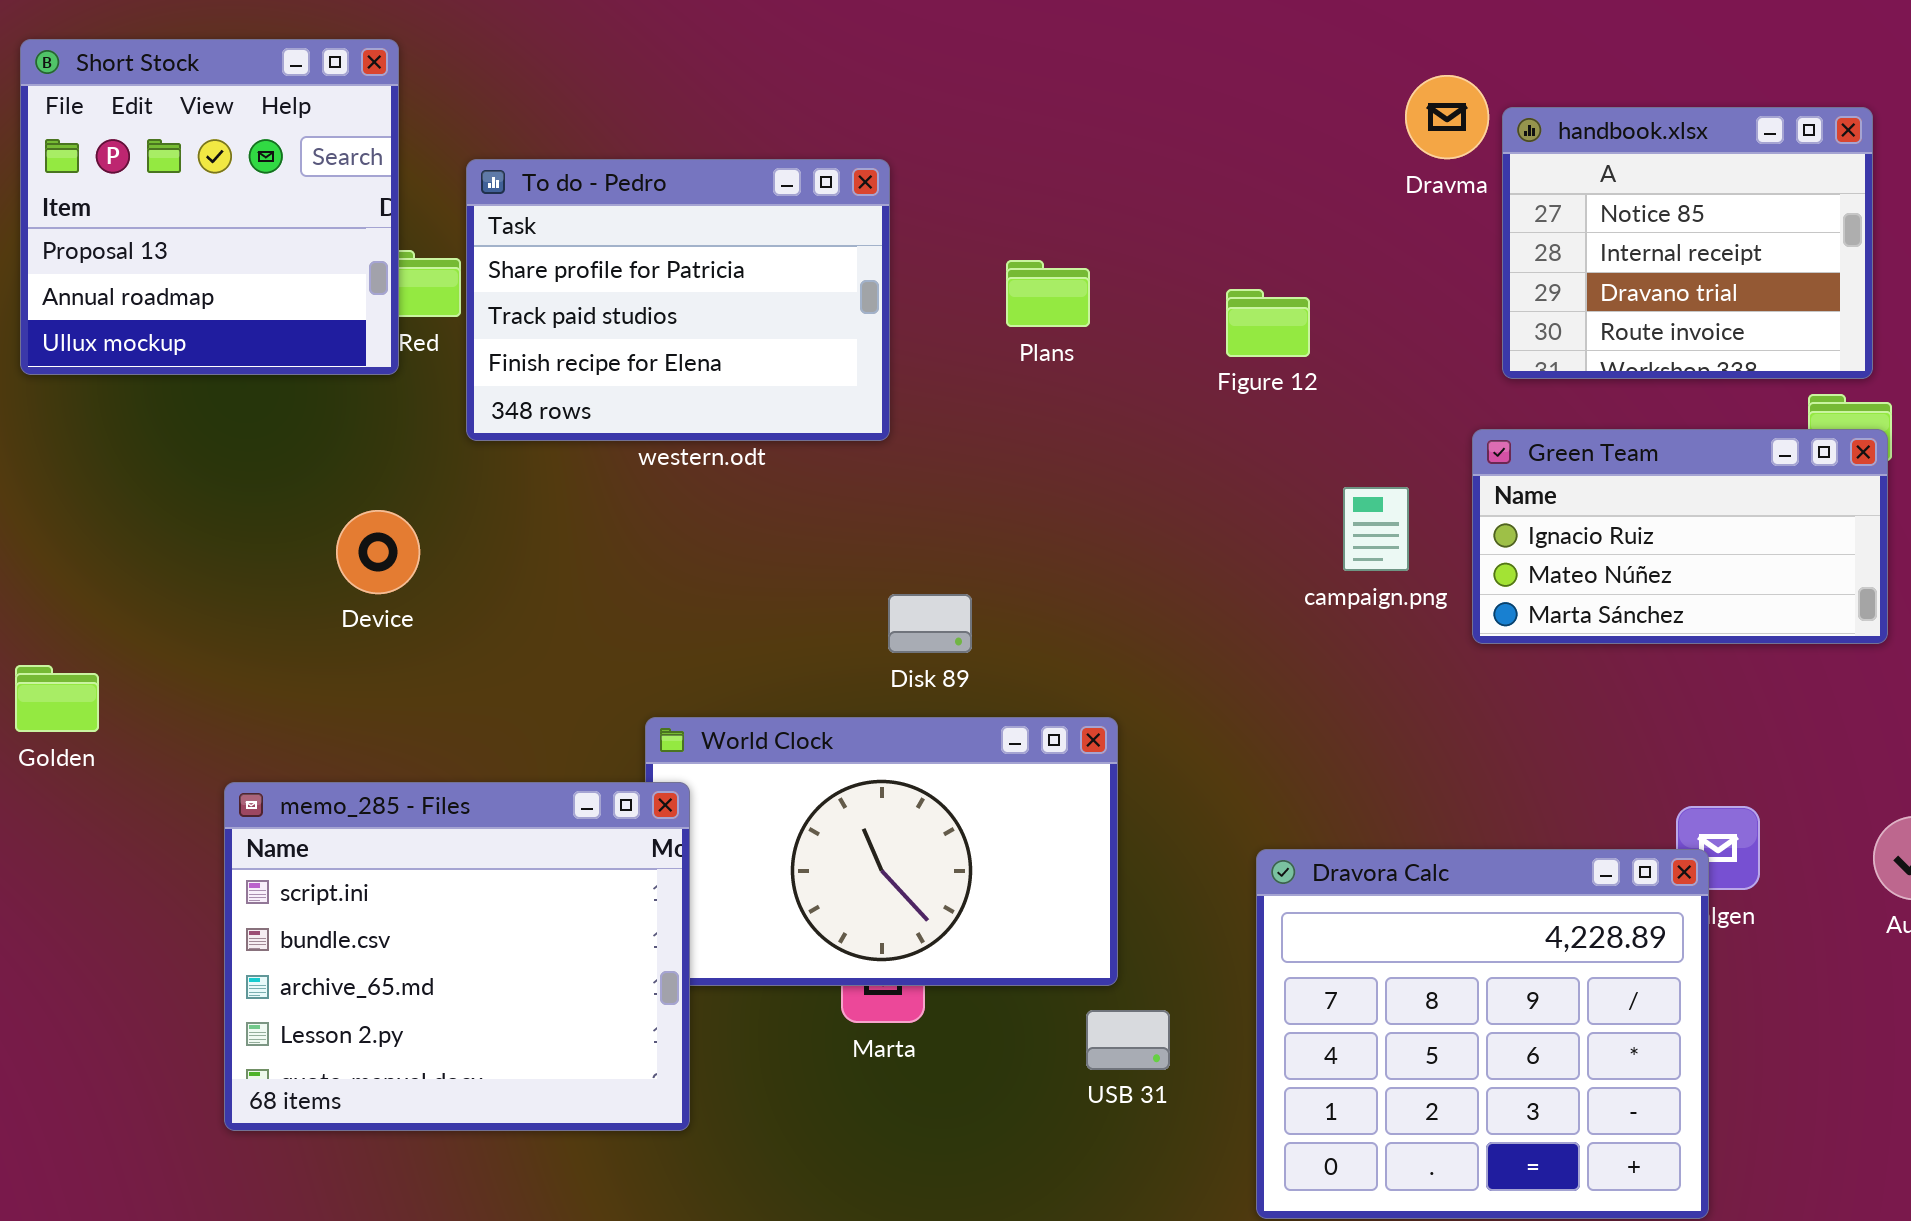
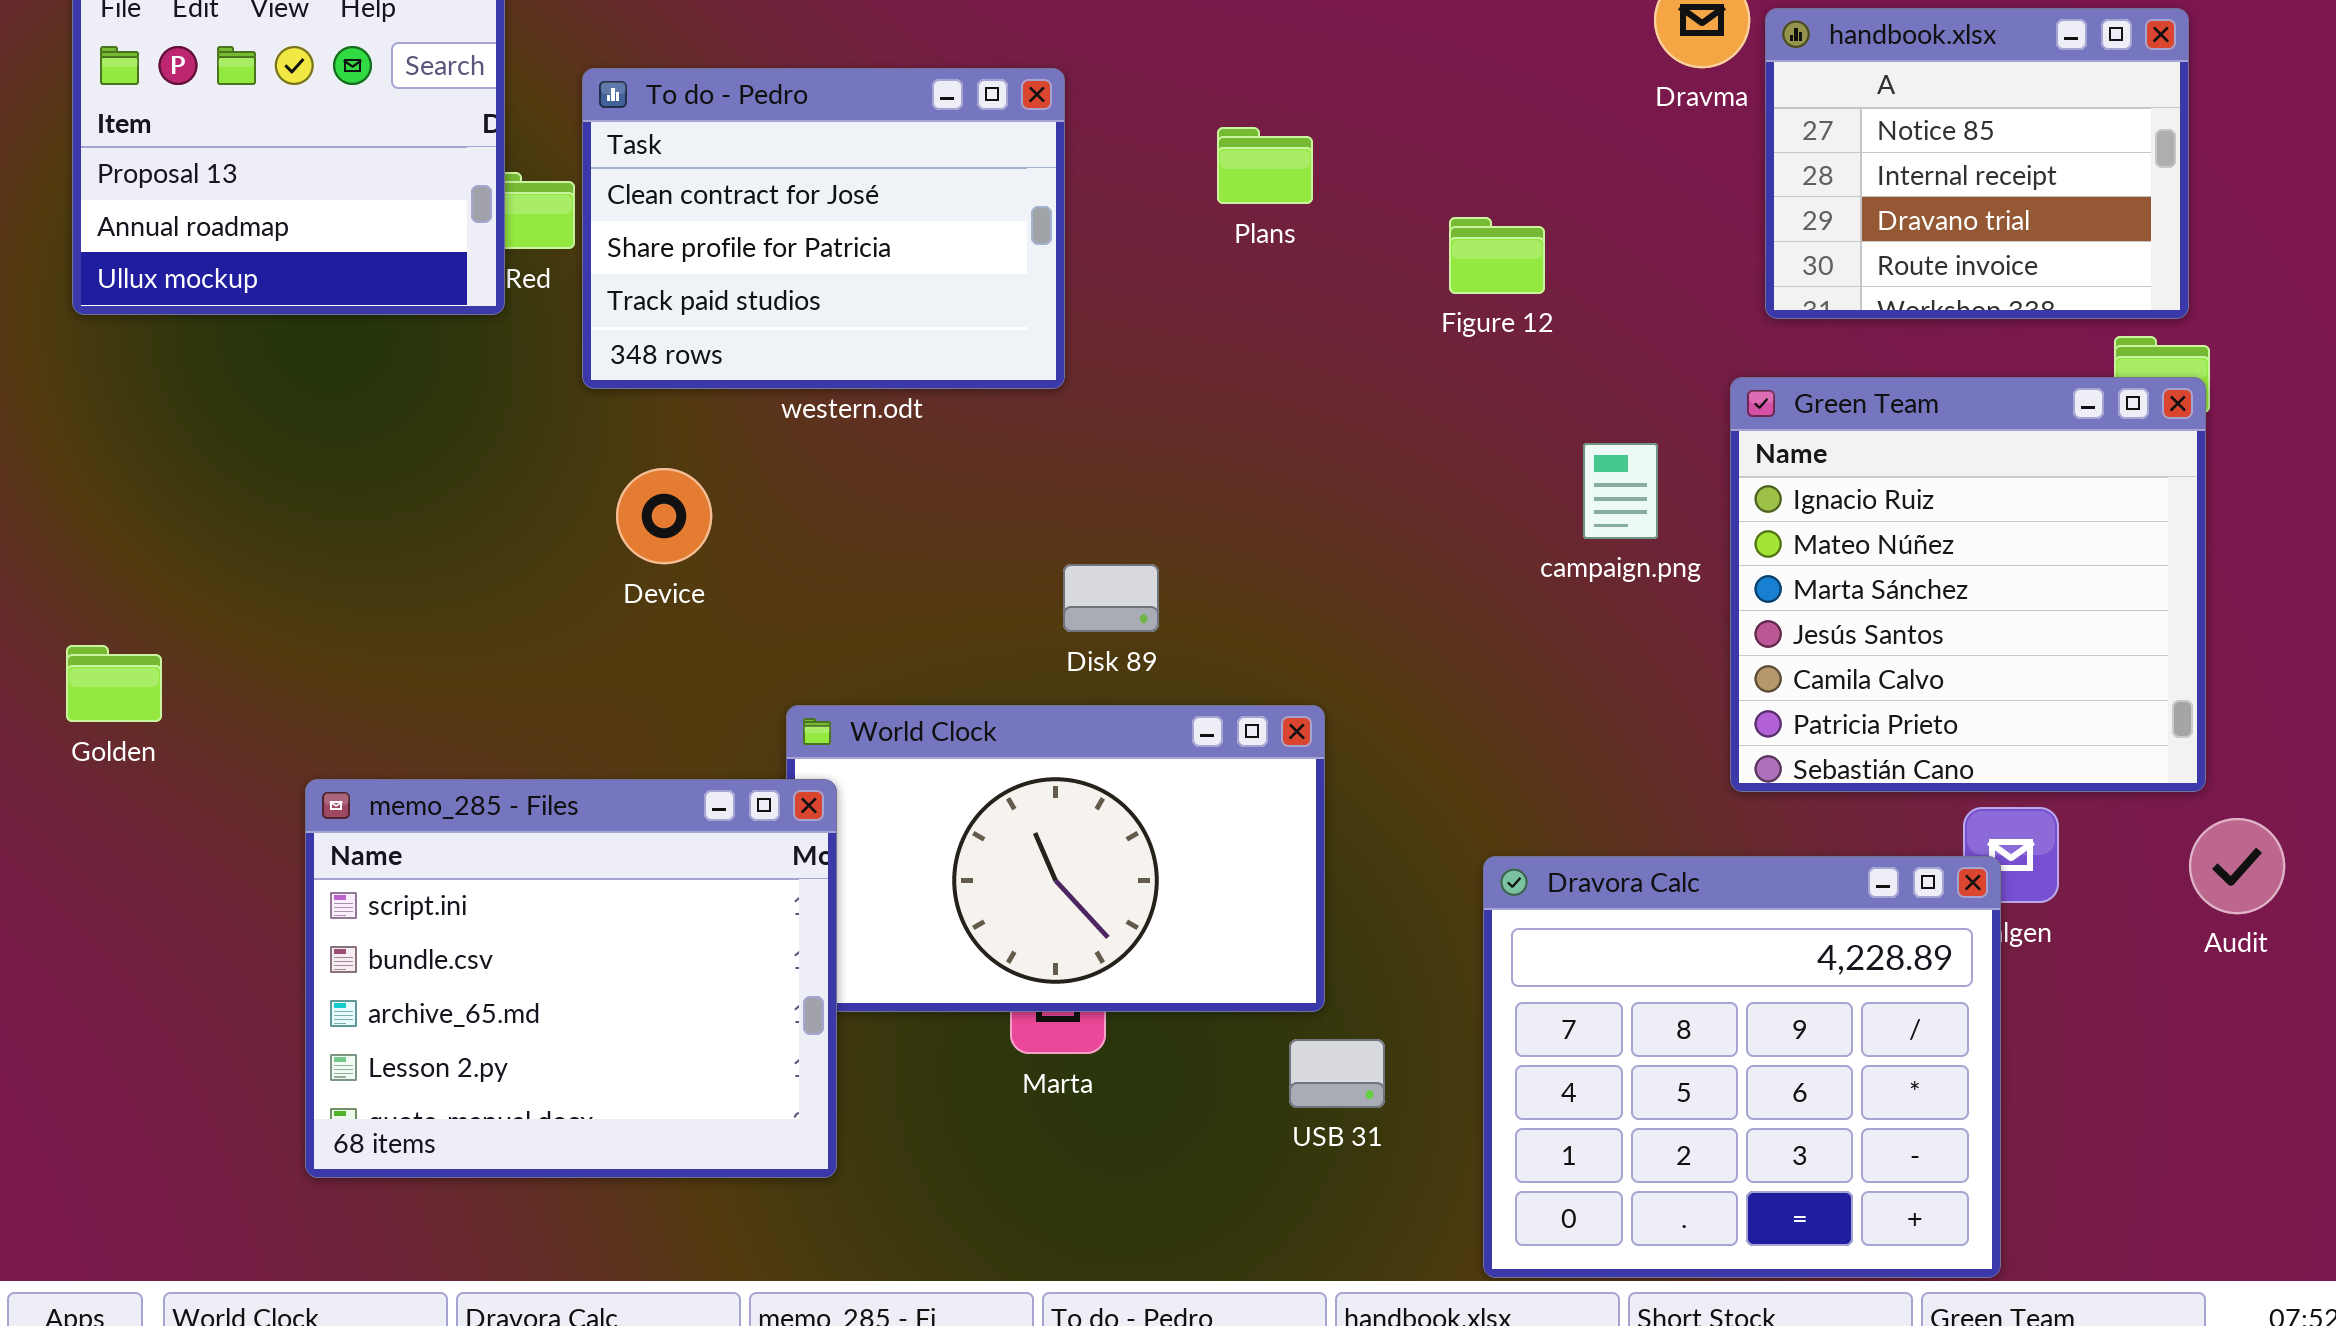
To do - Pedro: [466,159,890,441] -> [582,68,1065,389], scrolled up 1 row
Plans: [1006,260,1090,327] -> [1217,127,1313,204], moved
Green Team: [1472,429,1888,644] -> [1730,377,2206,792], resized
Device: [336,510,420,594] -> [616,468,712,564], moved

